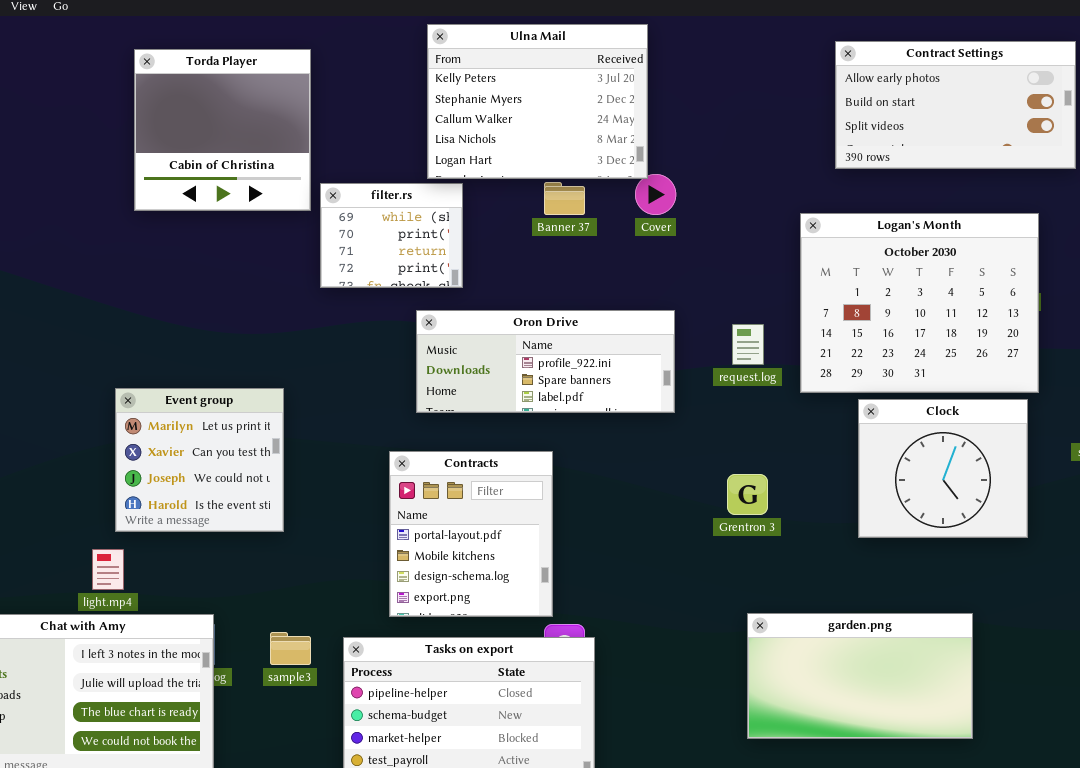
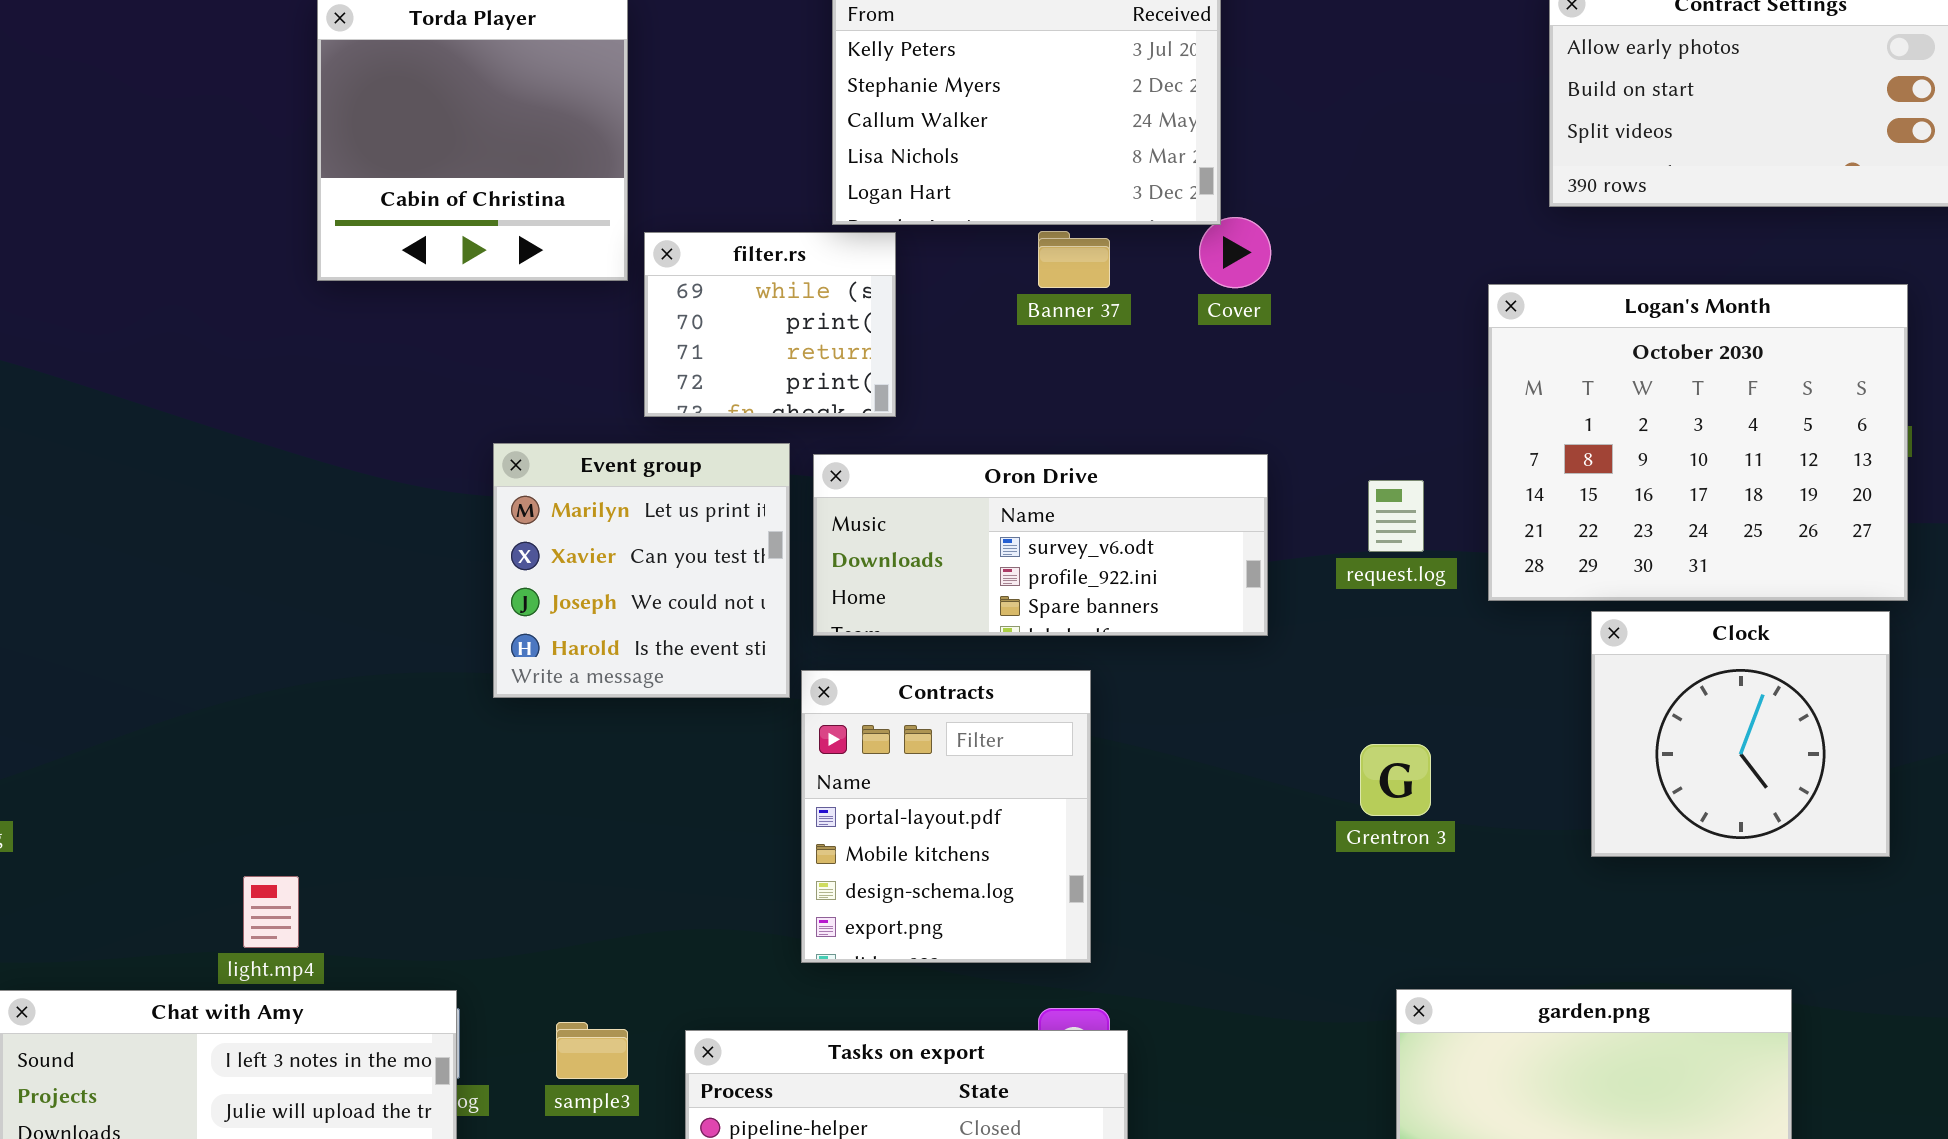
Oron Drive: [416,310,675,413] -> [813,454,1268,636], scrolled up 1 row
Event group: [115,388,284,532] -> [493,443,790,698], moved
Contracts: [389,451,553,617] -> [801,670,1091,963], moved

